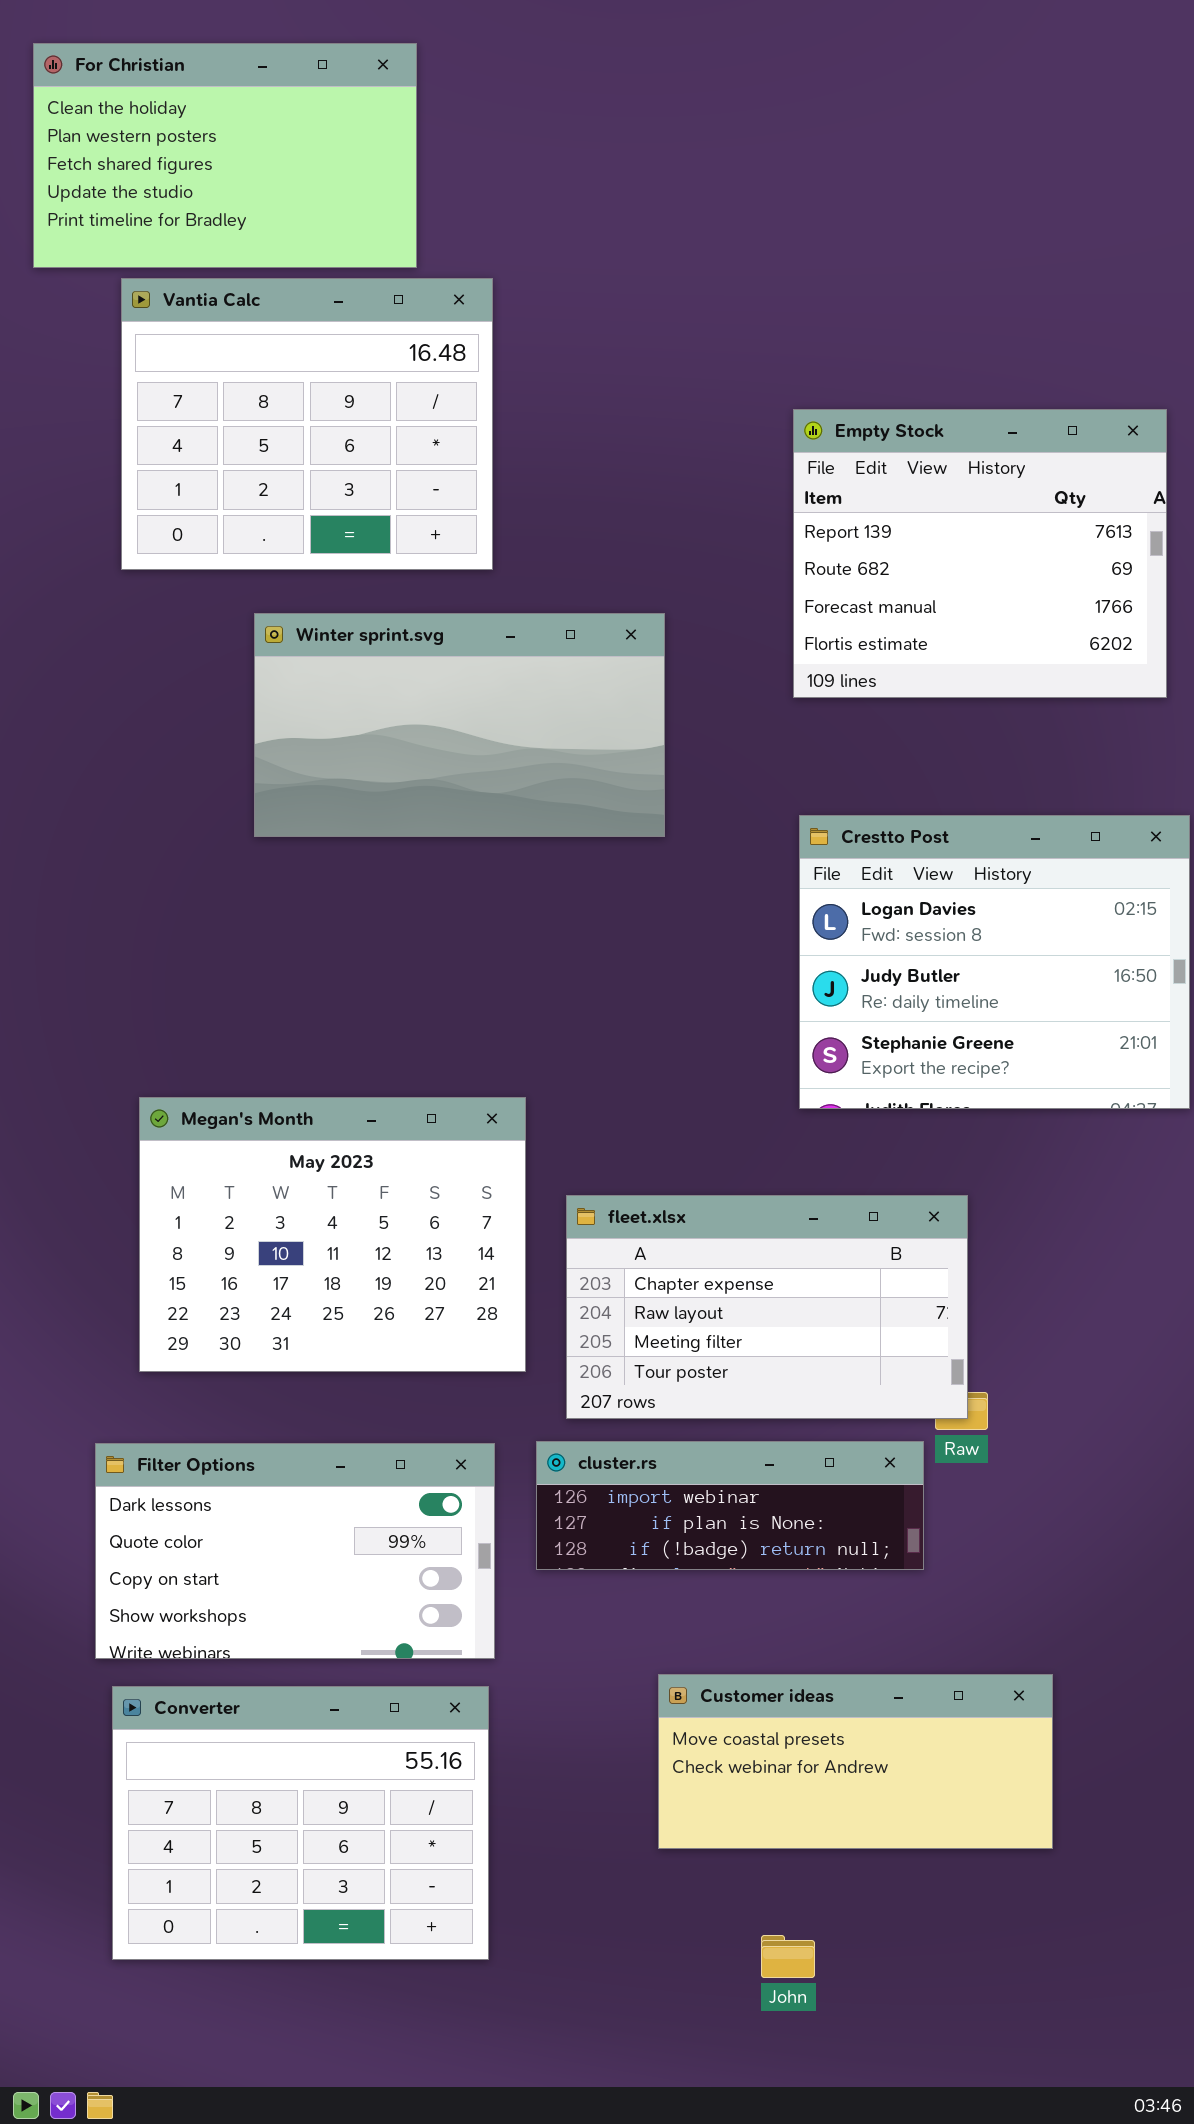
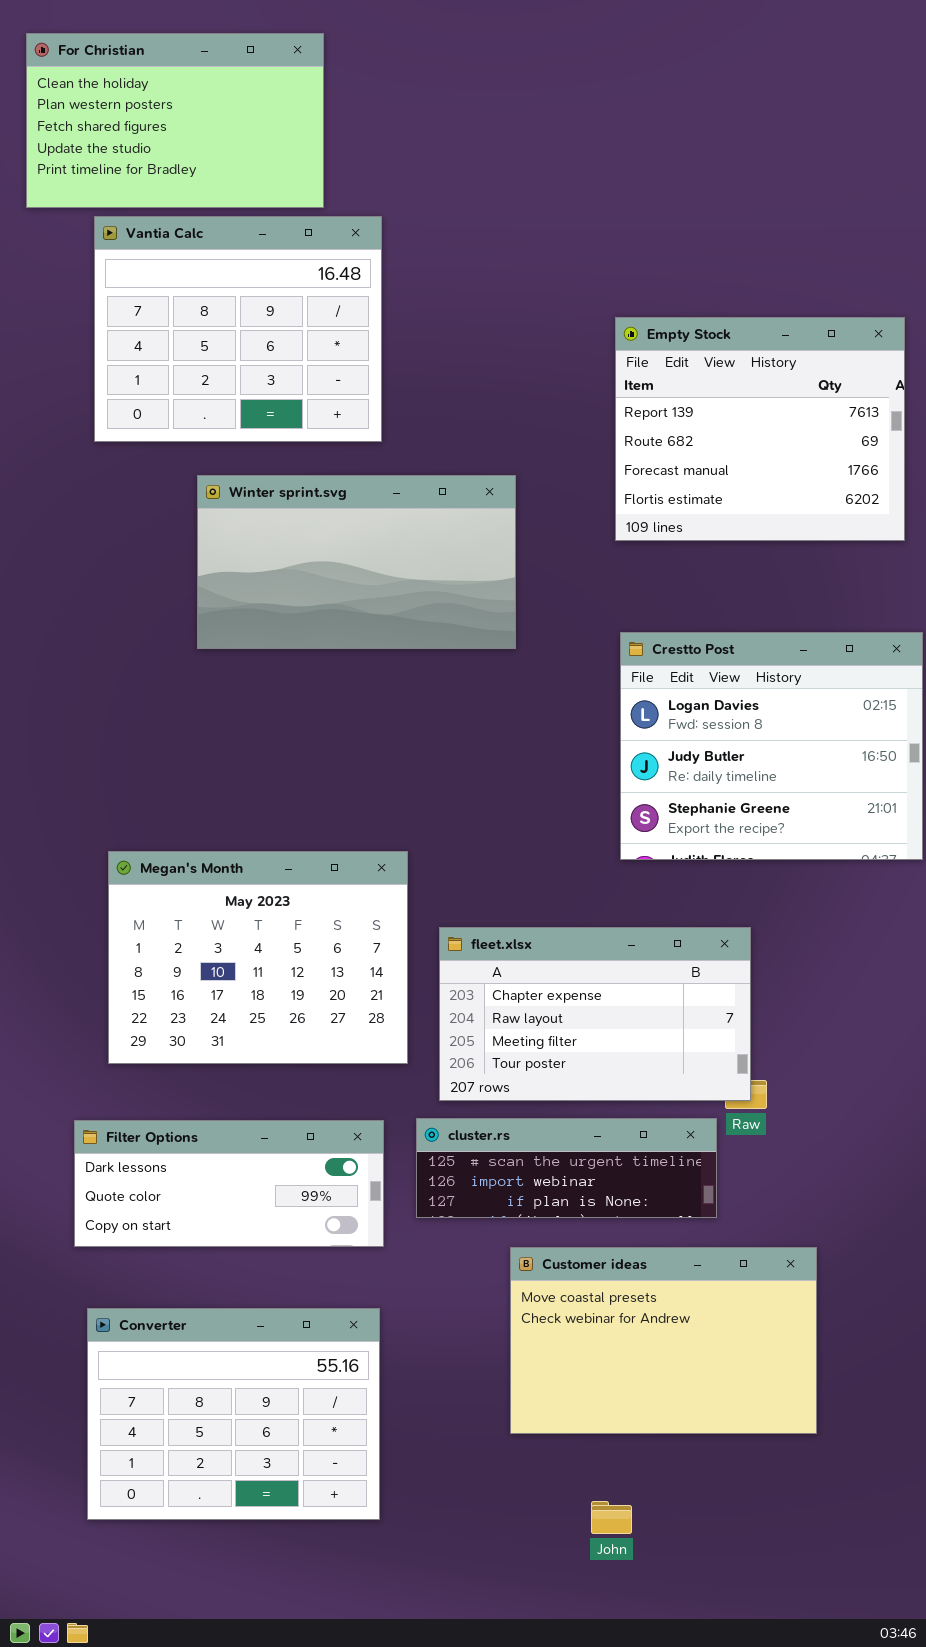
cluster.rs: [536,1441,924,1570] -> [416,1118,717,1218], scrolled up 1 row
Filter Options: [95,1443,495,1659] -> [74,1120,384,1247], resized
Customer ideas: [658,1674,1053,1849] -> [510,1247,817,1434], resized

